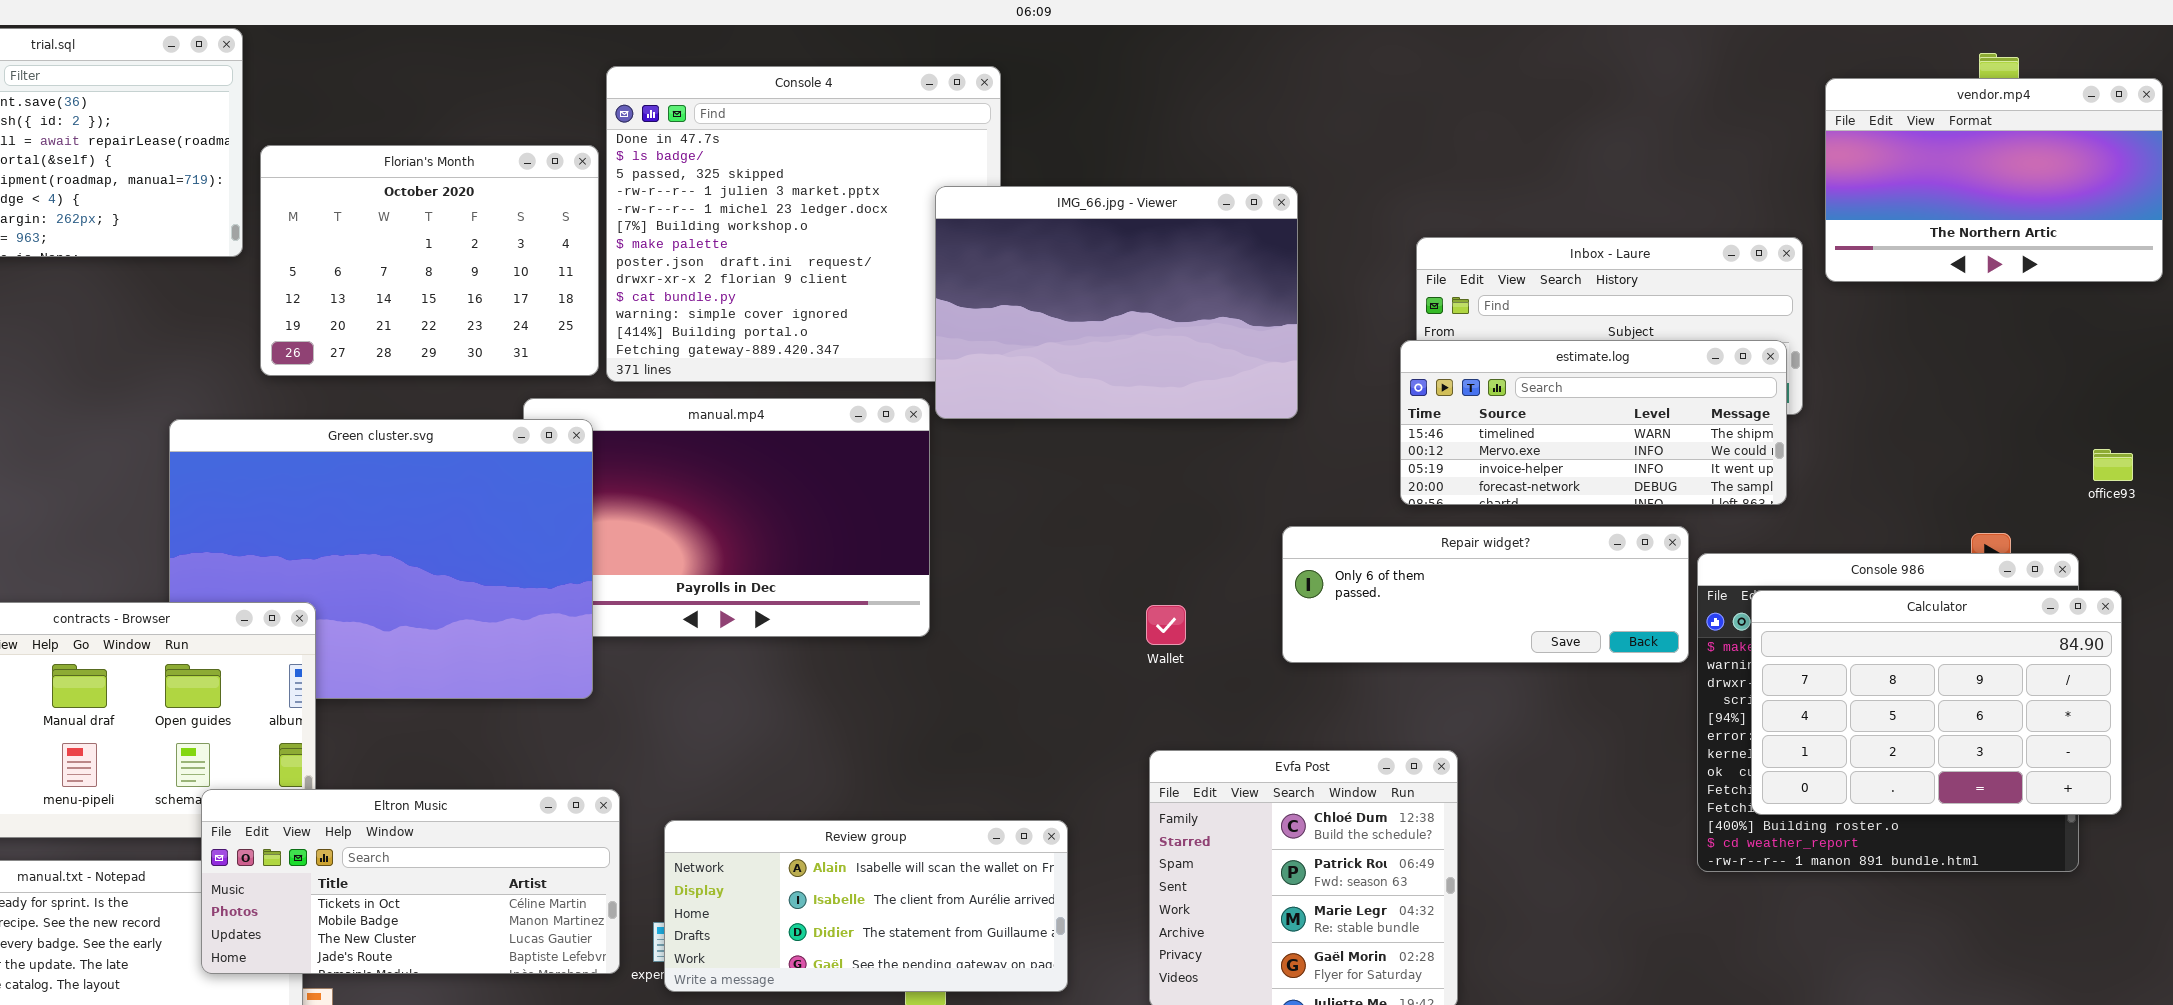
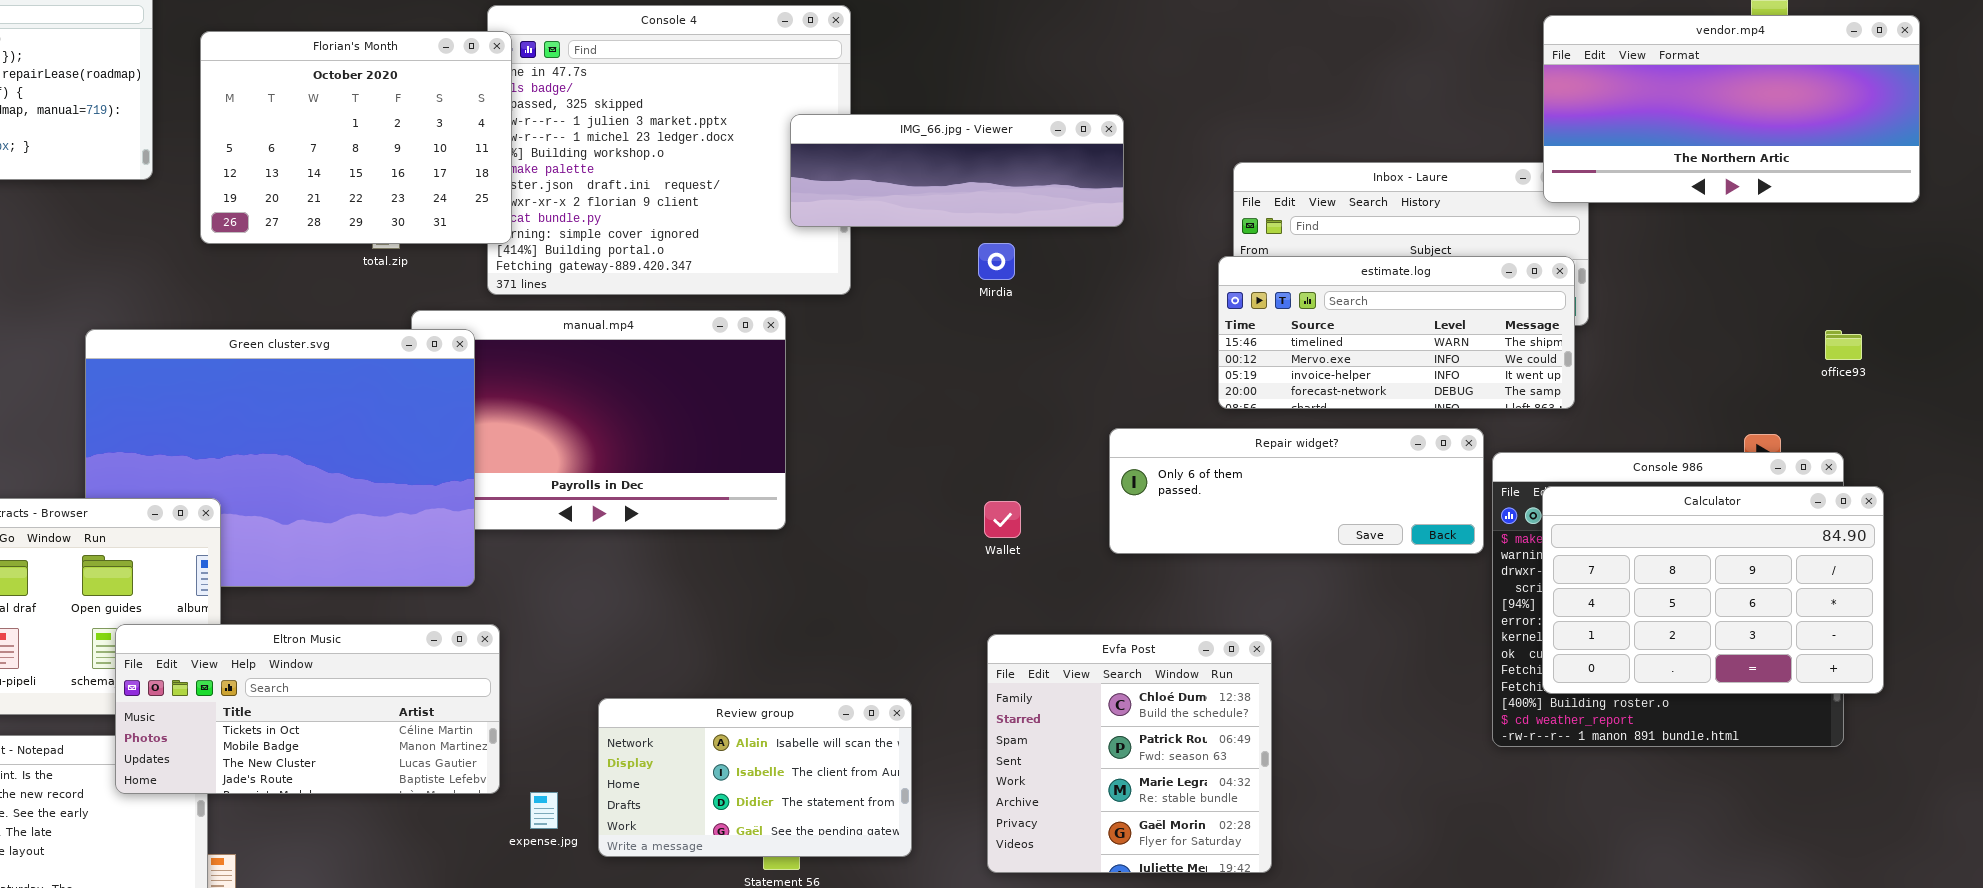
vendor.mp4: [1825,78,2163,282] -> [1543,15,1920,203], resized
Florian's Month: [260,145,599,376] -> [200,31,512,244], moved
IMG_66.jpg - Viewer: [935,186,1298,419] -> [790,114,1124,227], resized
office93: [2093,449,2133,481] -> [1825,330,1862,360], moved
Eltron Music: [201,789,620,974] -> [115,624,500,794], moved
Review group: [664,820,1068,992] -> [598,698,912,857], resized

